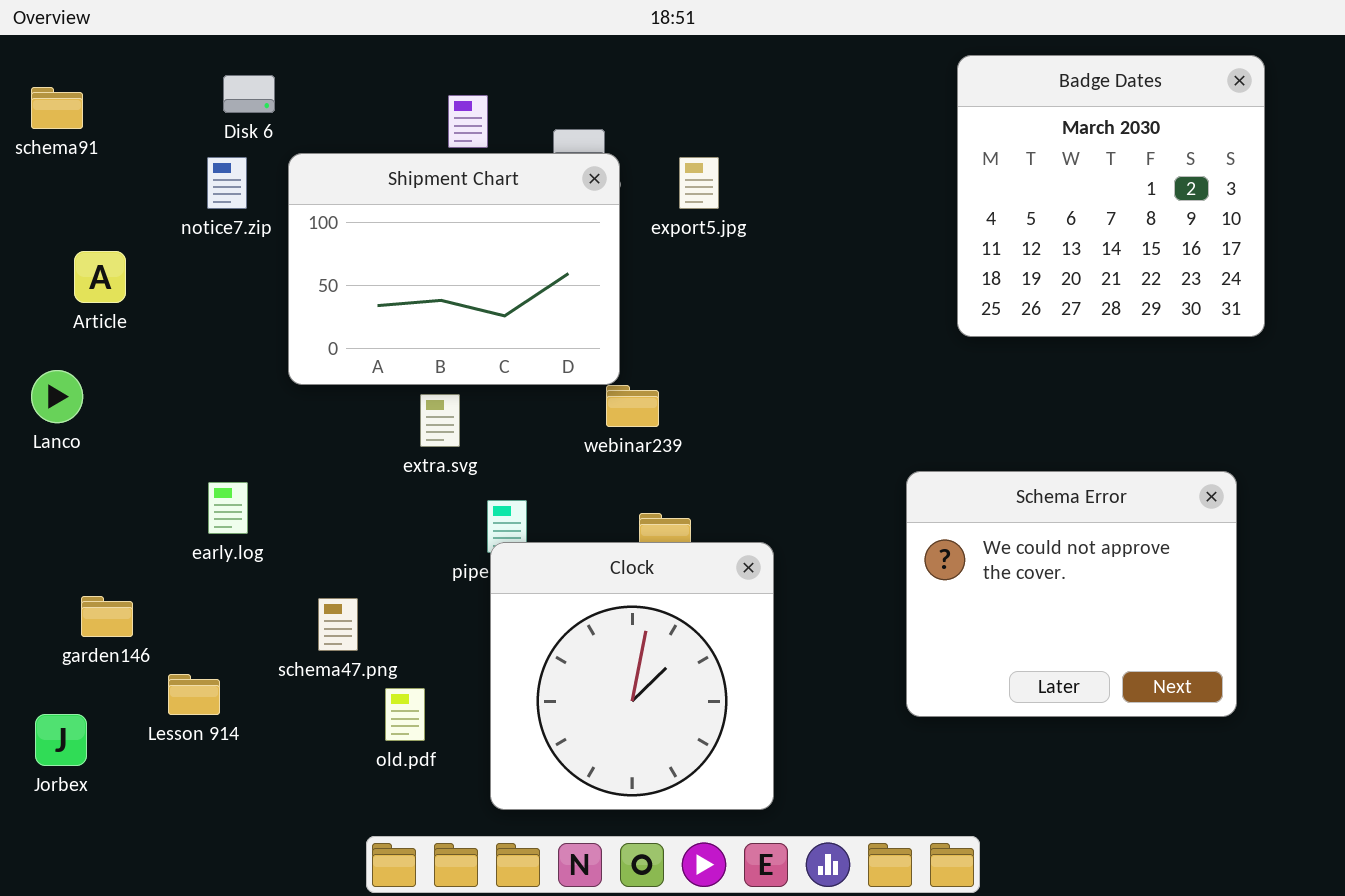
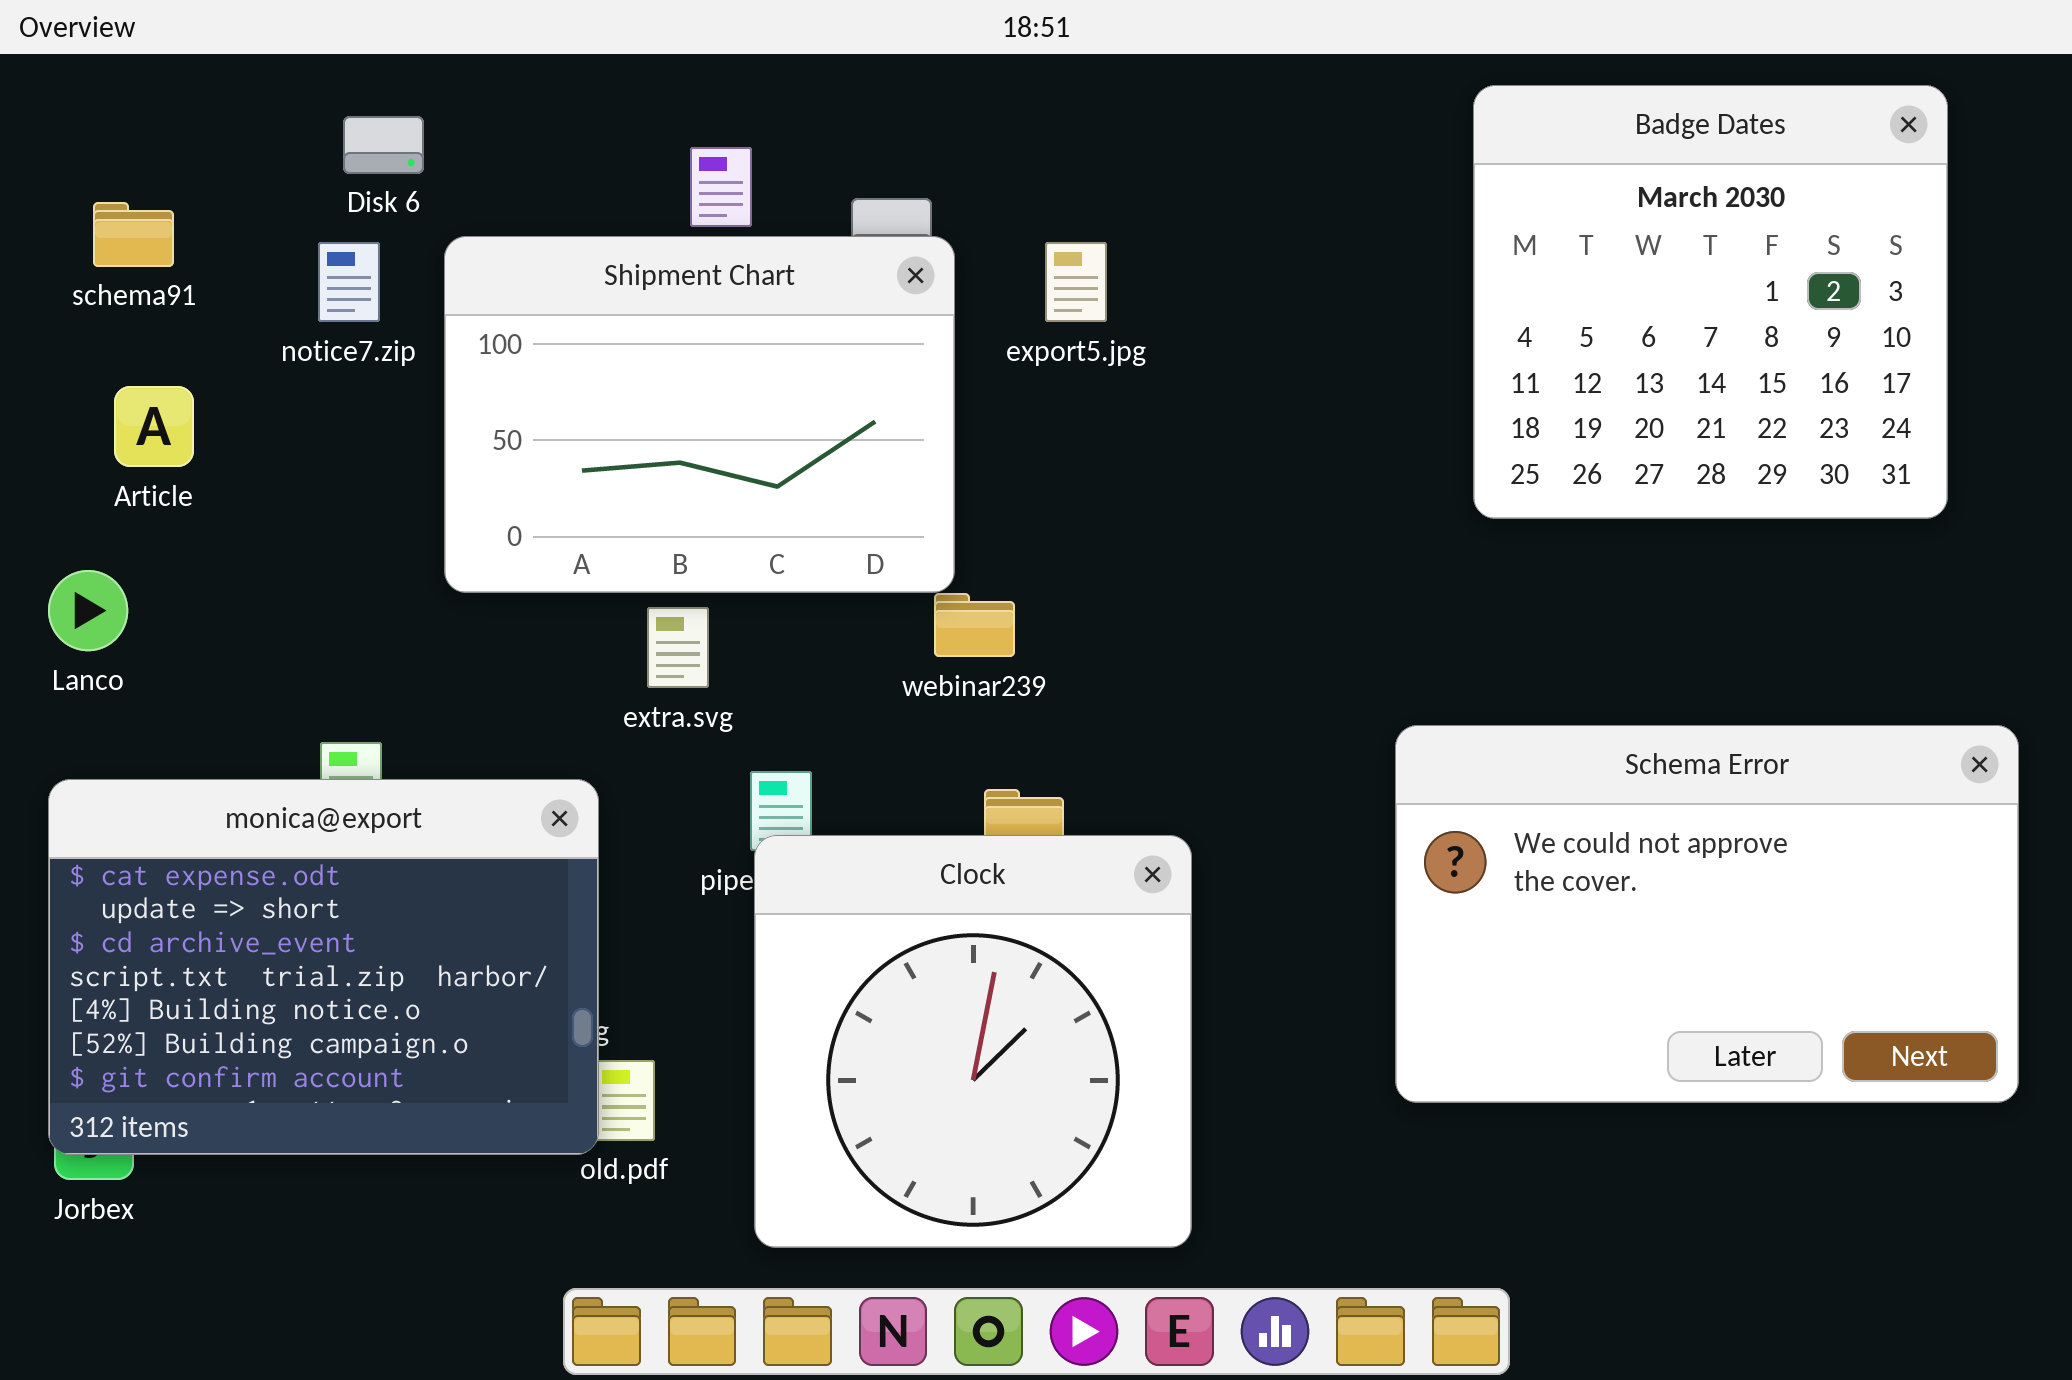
schema91: [31,87,83,129] -> [93,202,174,267], moved
Schema Error: [906,471,1237,717] -> [1395,725,2019,1103], resized
monica@export: none -> [48,779,599,1155], opened

